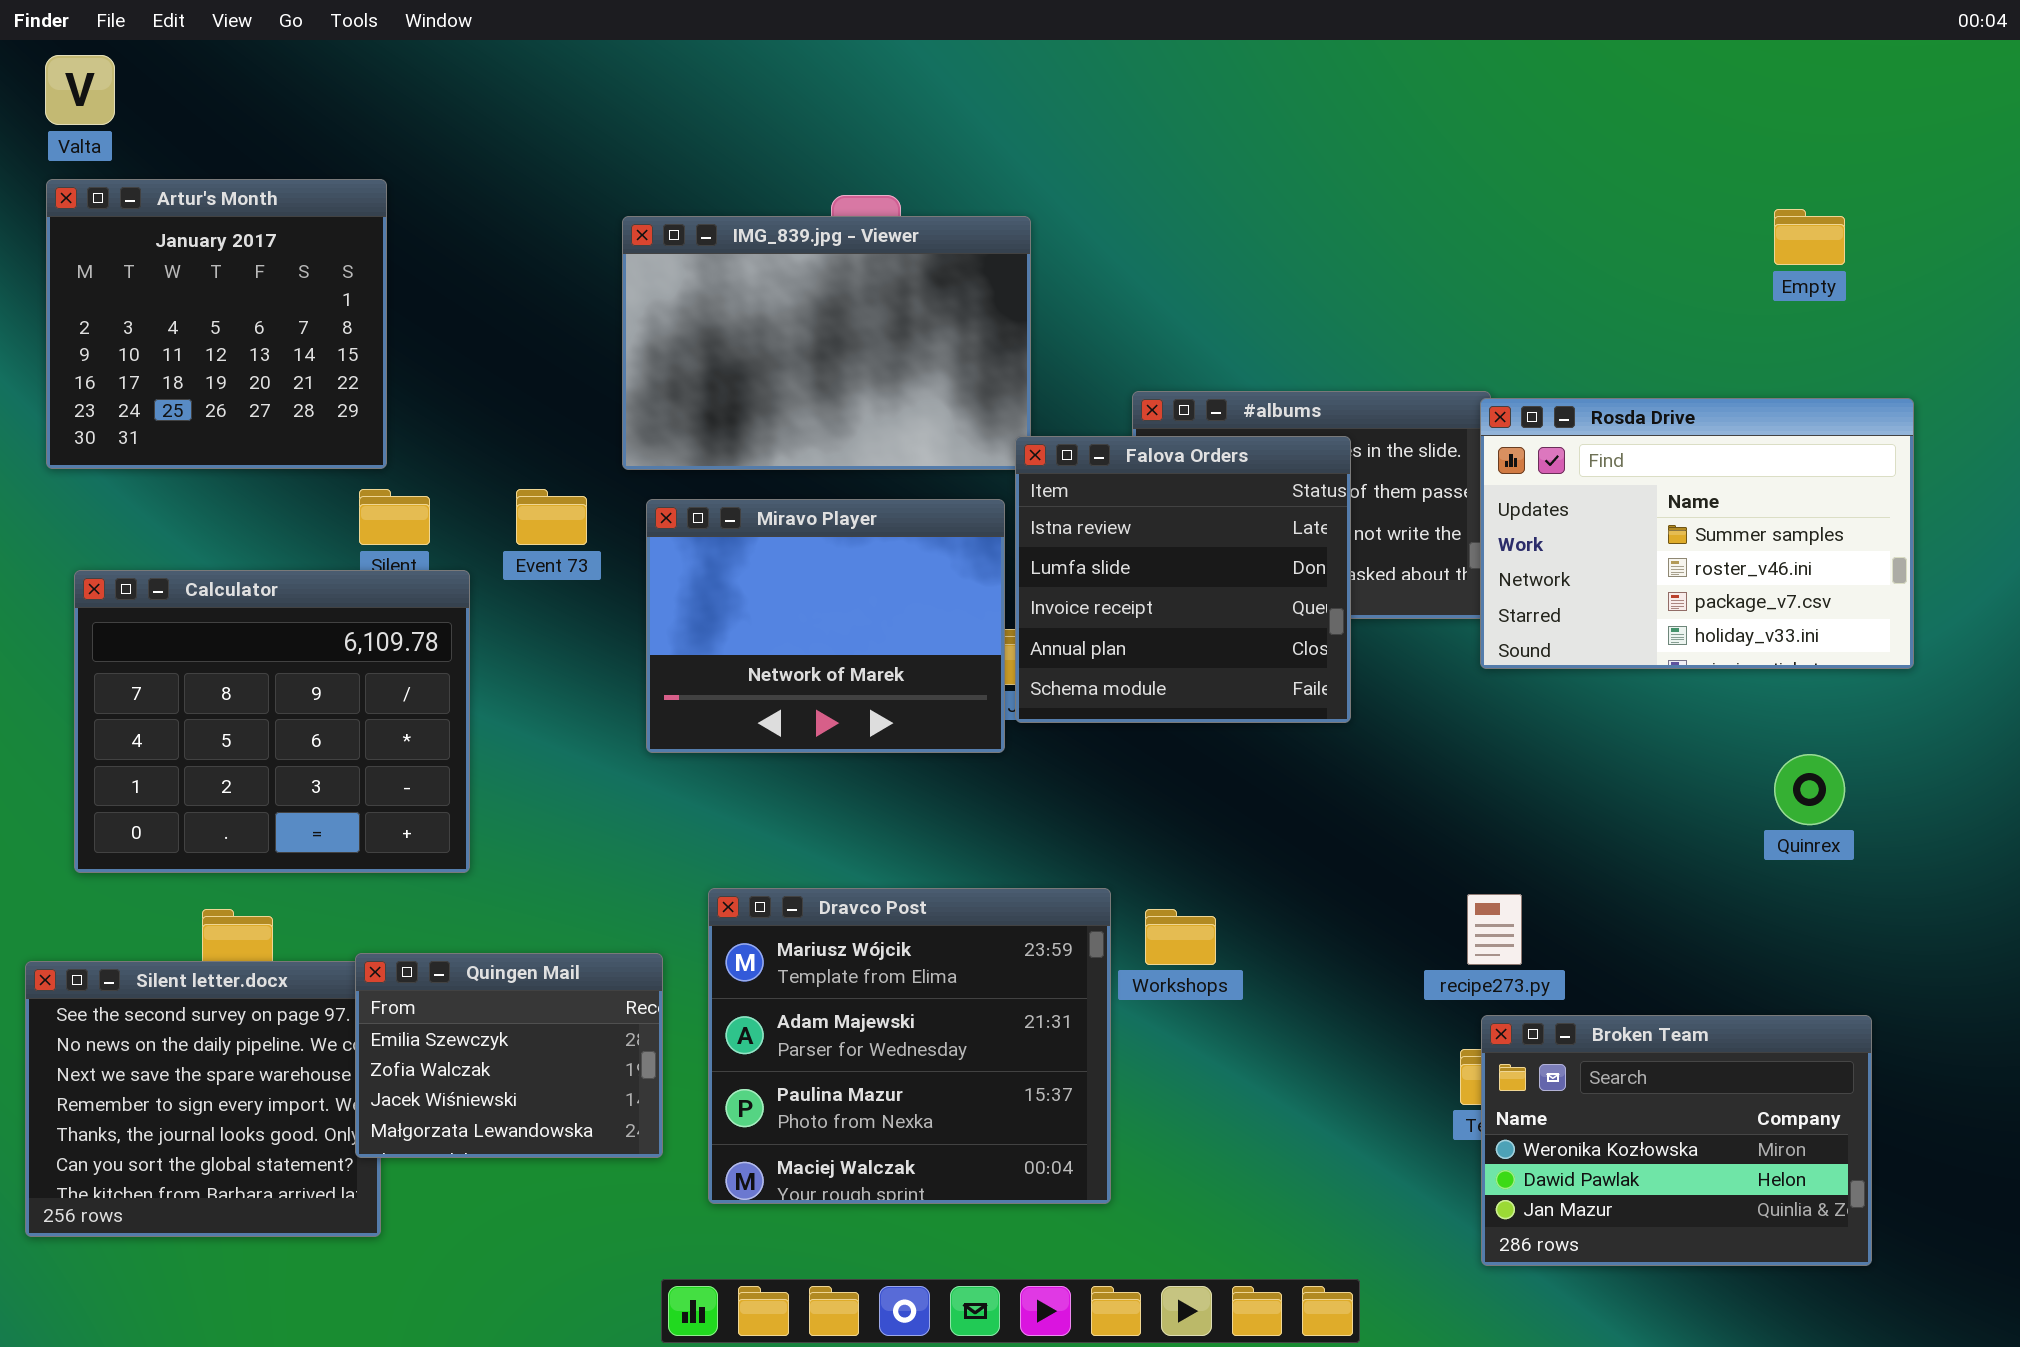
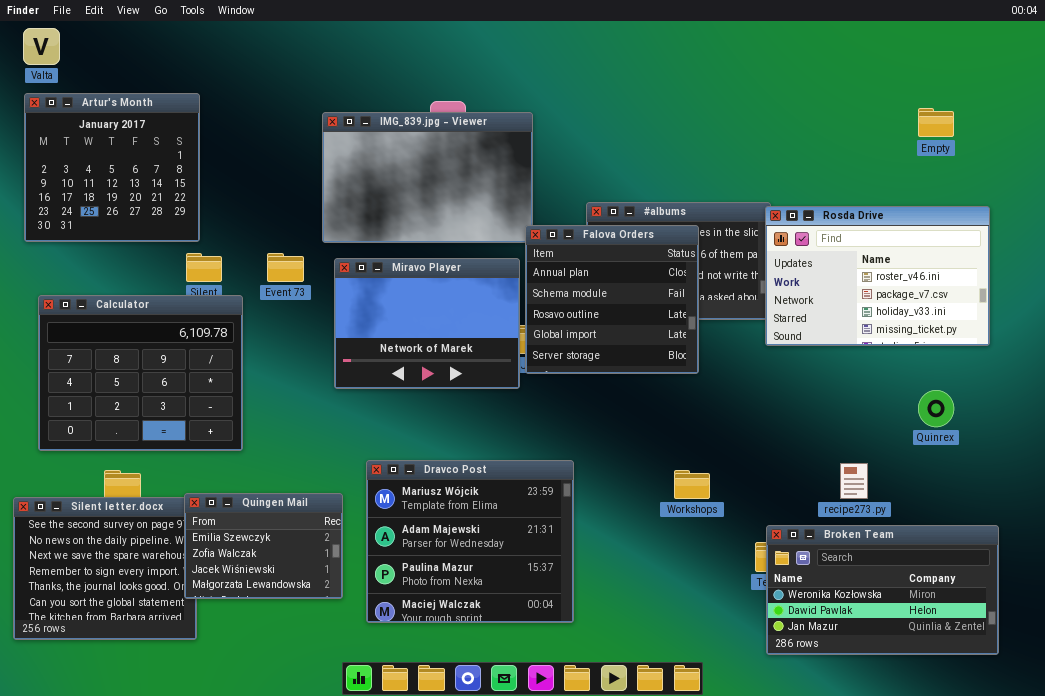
Rosda Drive: [1480,398,1914,669] -> [765,206,990,346], scrolled down 1 row
Falova Orders: [1015,436,1351,723] -> [525,225,699,374], scrolled down 3 rows
recipe273.py: [1467,894,1522,965] -> [840,463,868,499], moved
Workshops: [1145,909,1216,965] -> [674,470,710,499], moved
Broken Team: [1481,1015,1872,1266] -> [766,525,999,655], resized

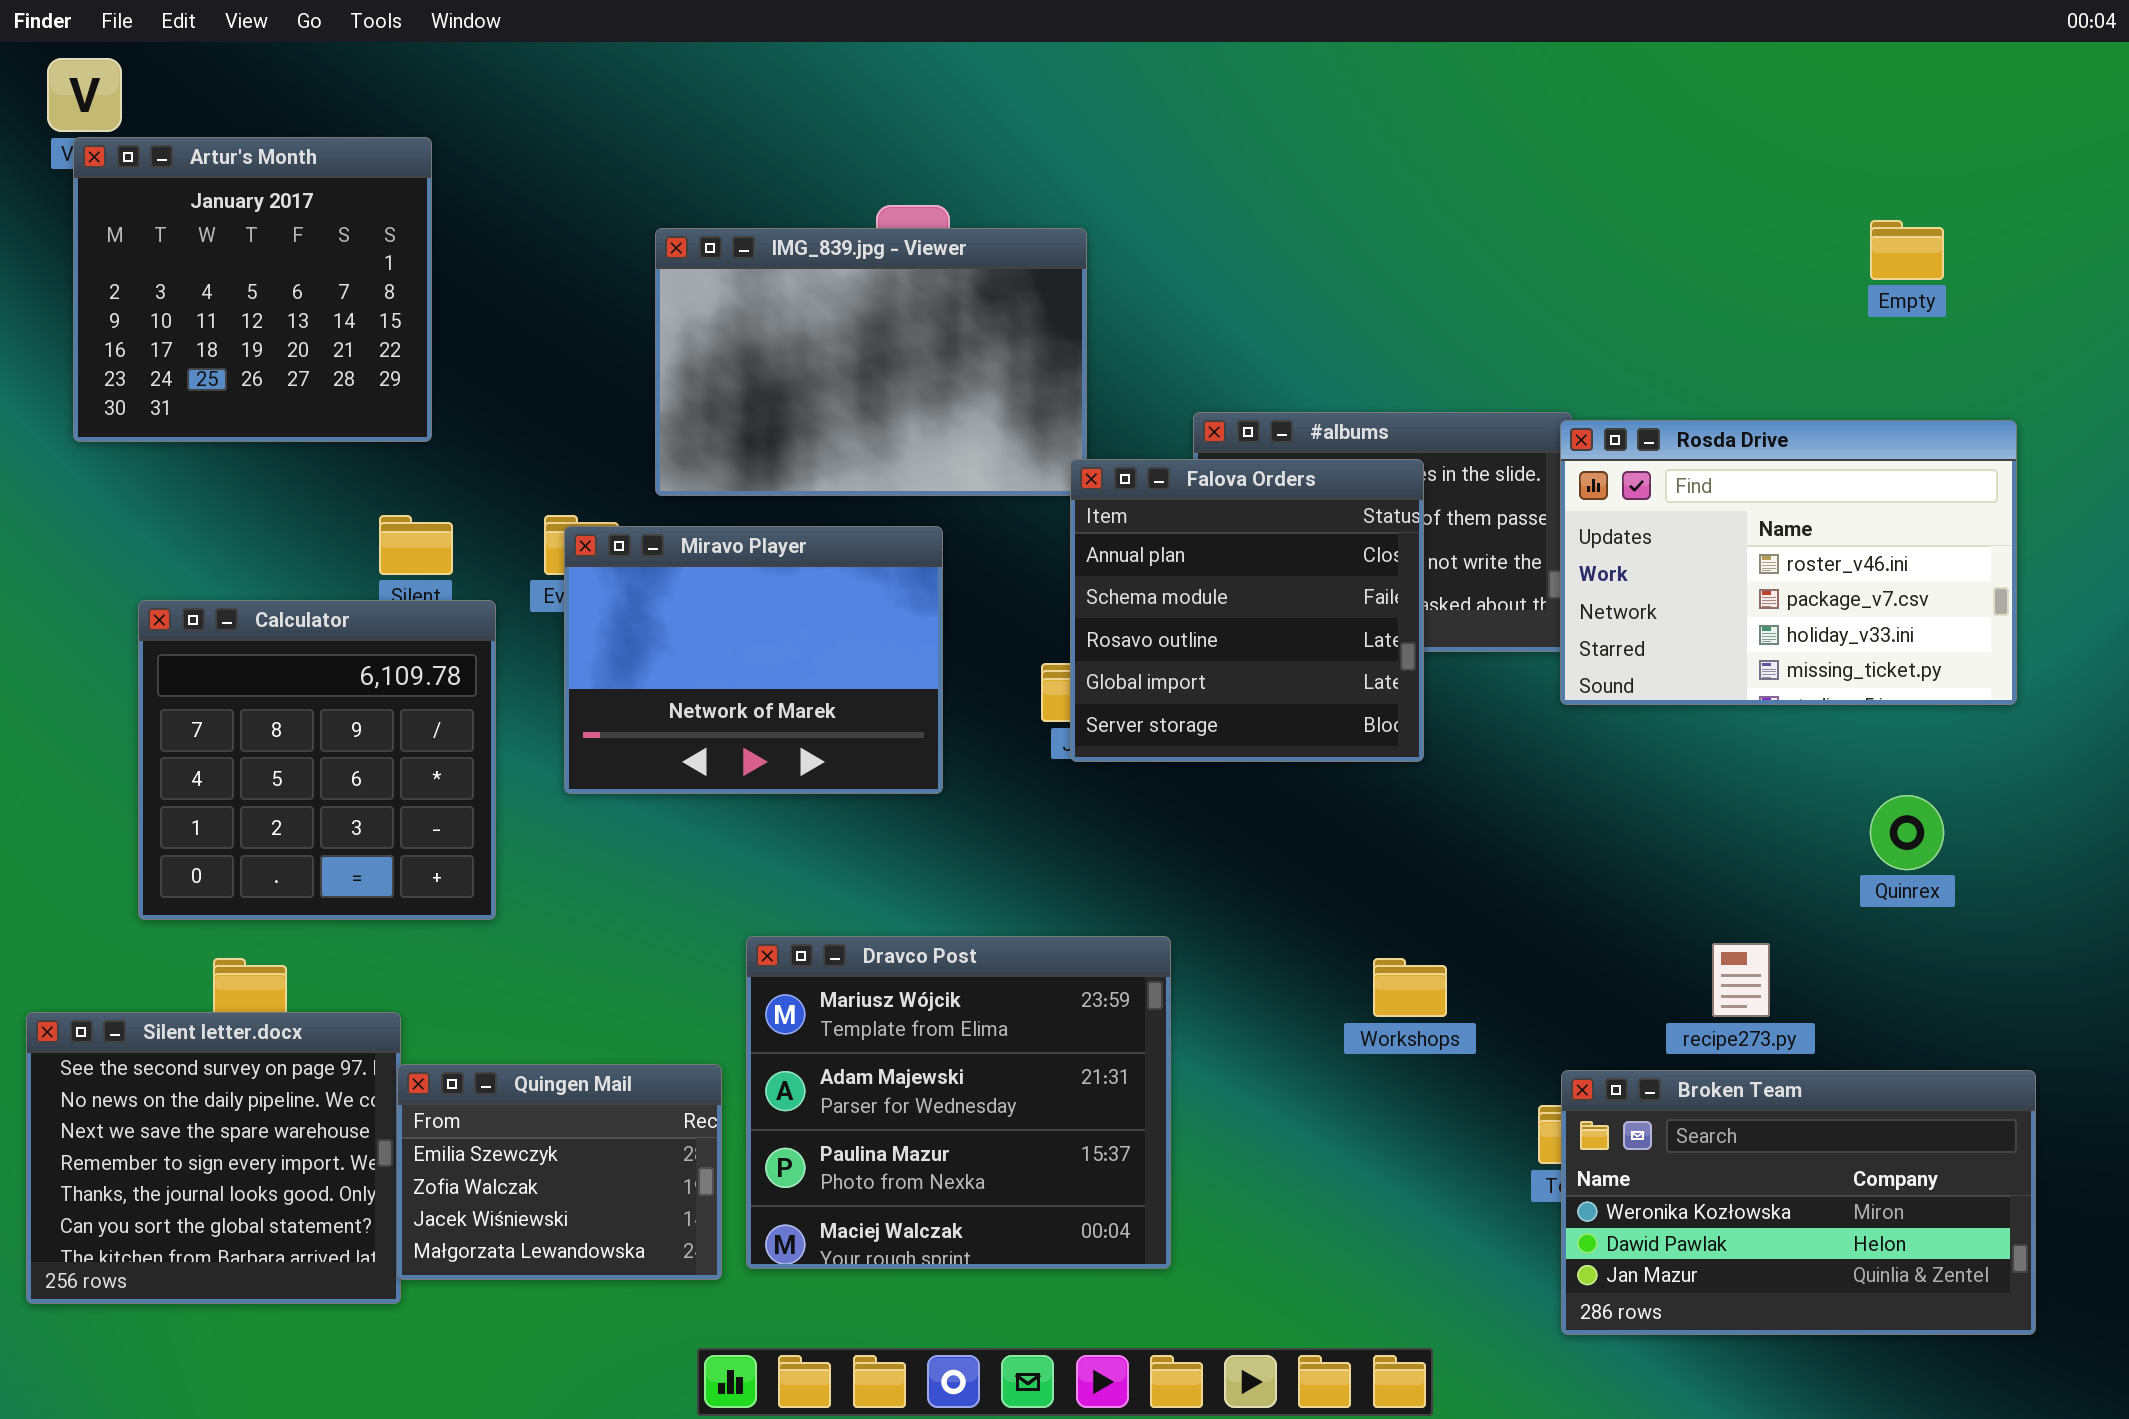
Artur's Month: [24,93,200,242] -> [73,137,432,442], moved
Miravo Player: [334,258,520,389] -> [564,526,943,794], moved
Calculator: [38,295,243,451] -> [138,600,496,920], resized
Quingen Mail: [184,493,343,599] -> [397,1064,722,1280], moved

